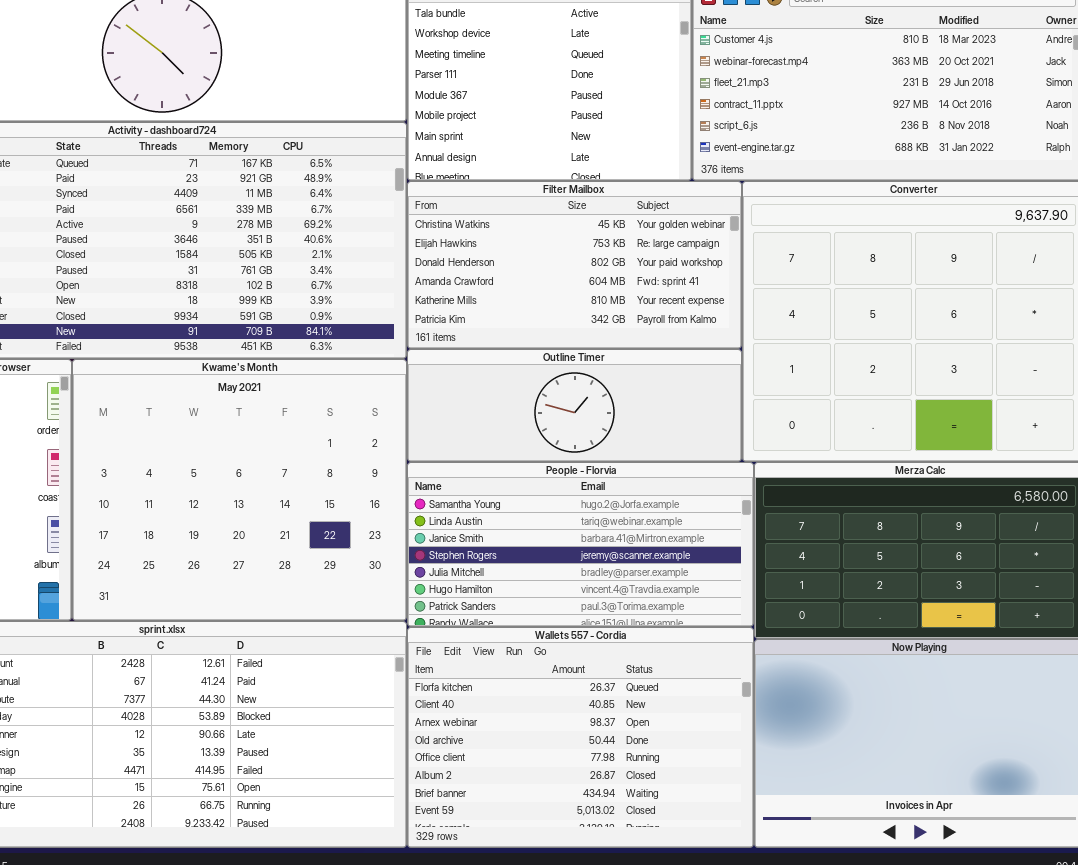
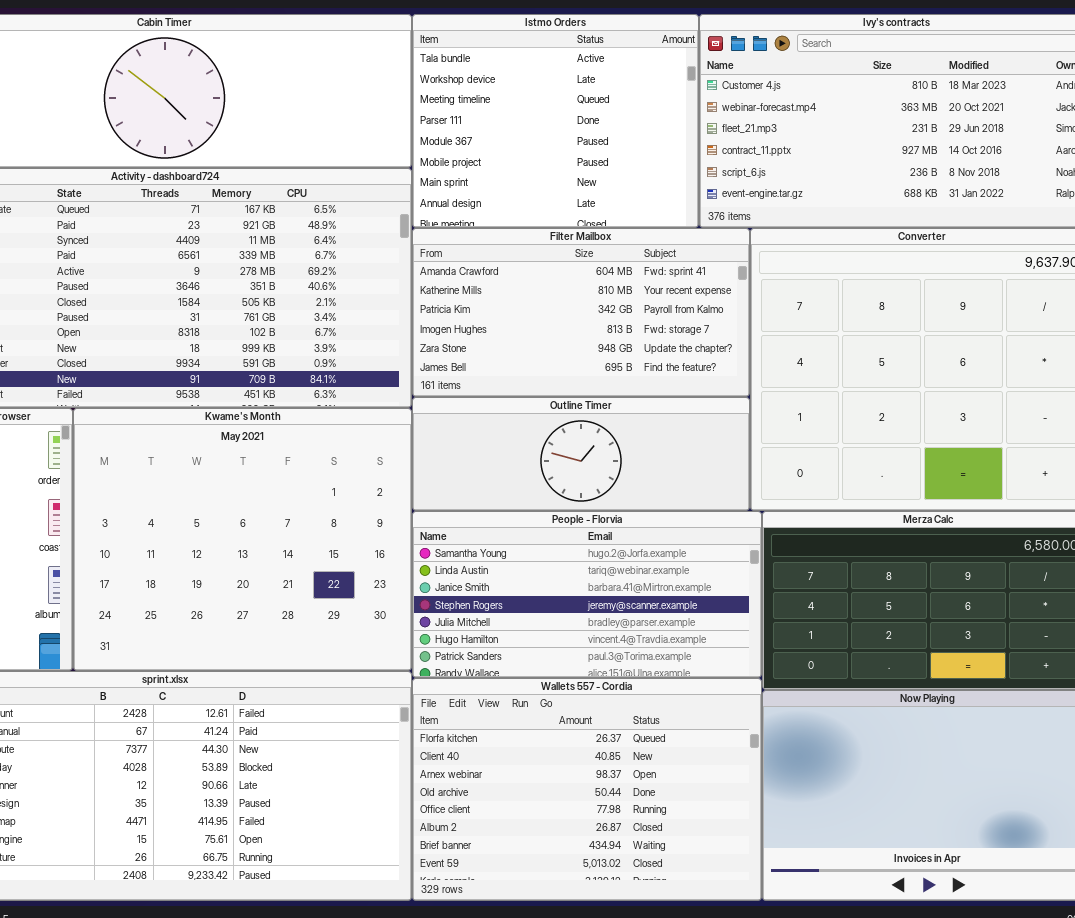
Filter Mailbox: [407,181,742,349] -> [412,228,750,397], scrolled down 3 rows

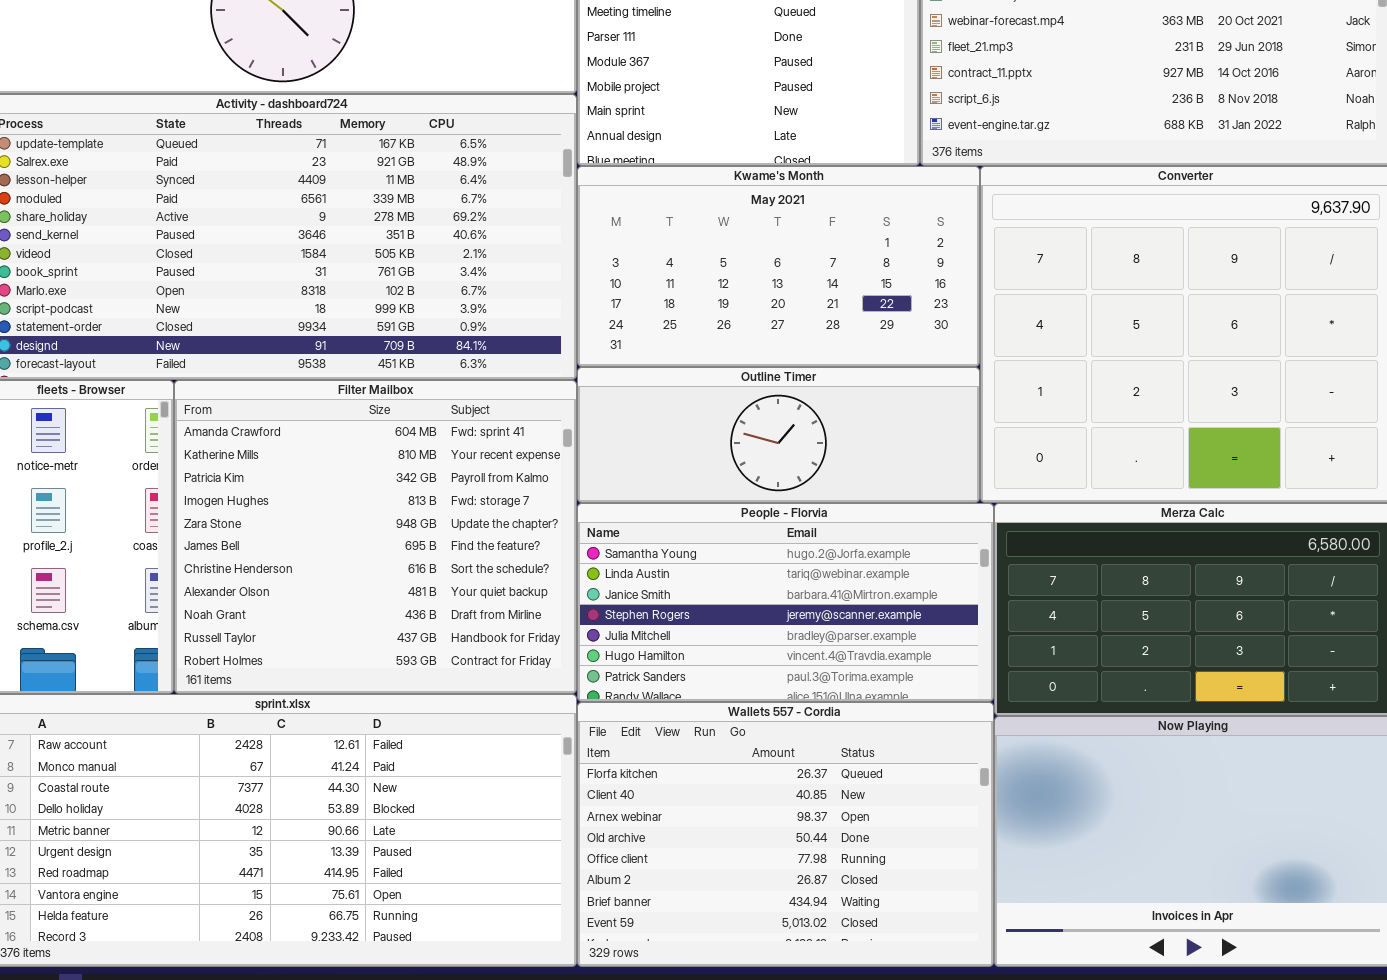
Filter Mailbox: [412,228,750,397] -> [174,380,577,694], moved, resized
Kwame's Month: [73,408,412,671] -> [577,166,980,367], moved, resized

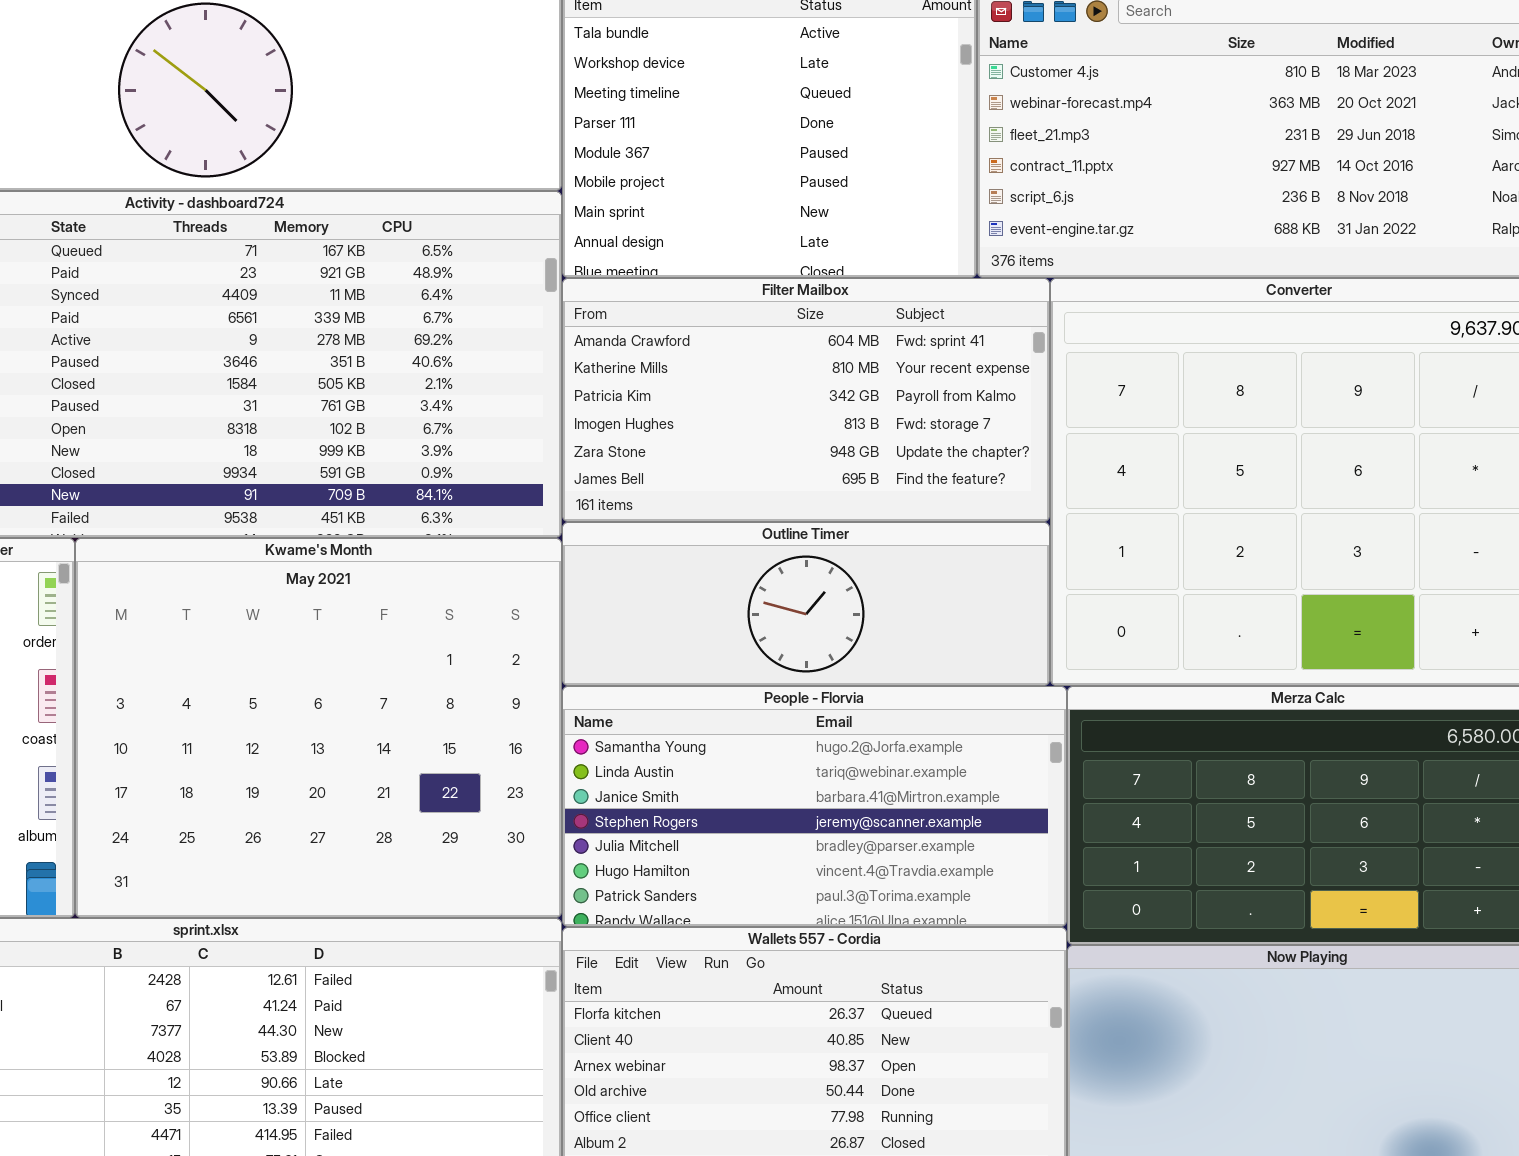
Kwame's Month: [577,166,980,367] -> [75,538,562,918], moved, resized
Filter Mailbox: [174,380,577,694] -> [562,278,1050,522], moved, resized

